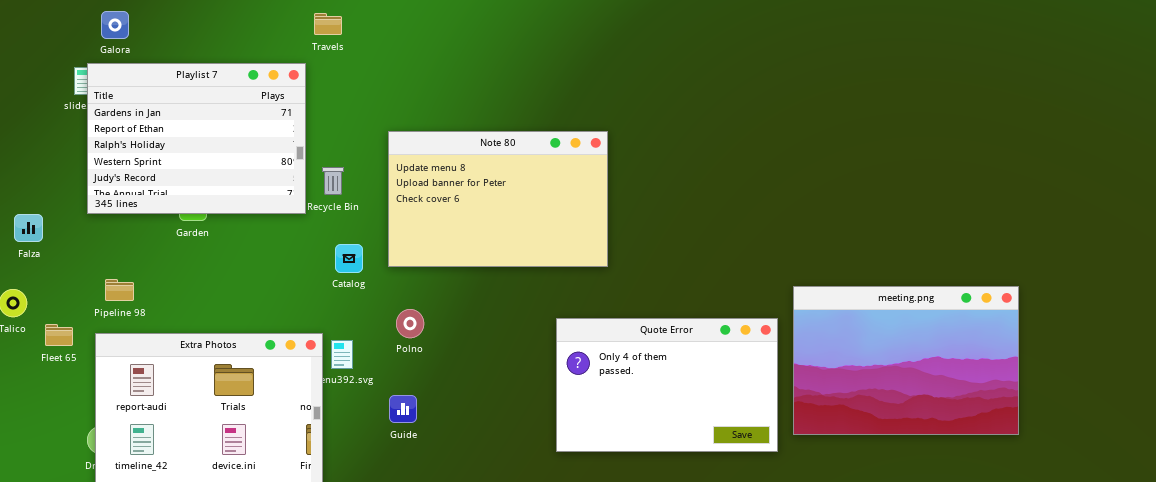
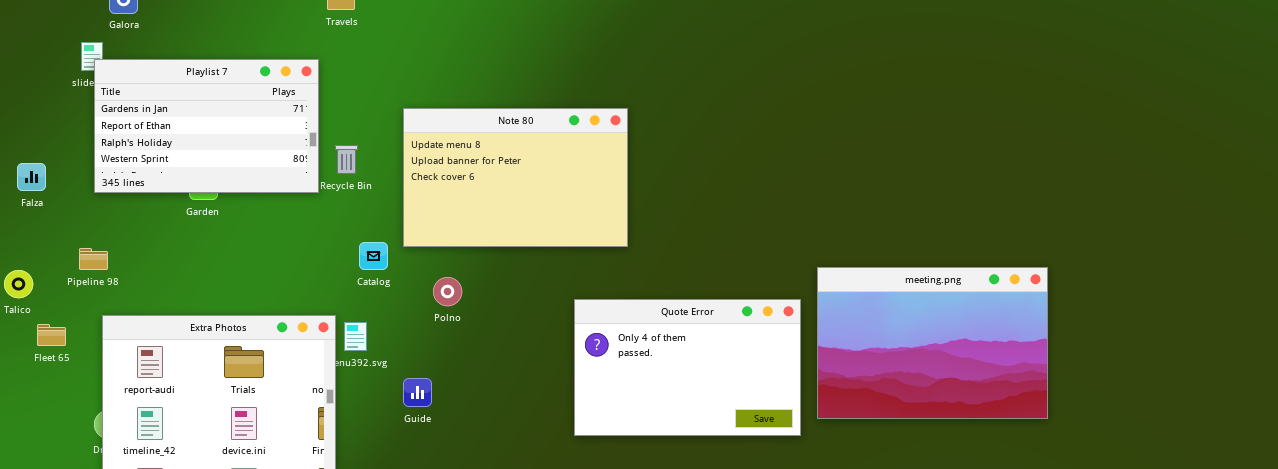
Playlist 7: [87,63,306,214] -> [94,59,319,193], resized
Falza: [14,214,43,242] -> [17,163,46,191], moved
Catalog: [335,244,363,273] -> [359,242,388,270], moved
Pipeline 98: [105,279,134,301] -> [79,248,108,270], moved
Polno: [396,309,424,338] -> [433,277,462,306], moved
Fleet 65: [45,324,73,346] -> [37,324,66,346], moved

